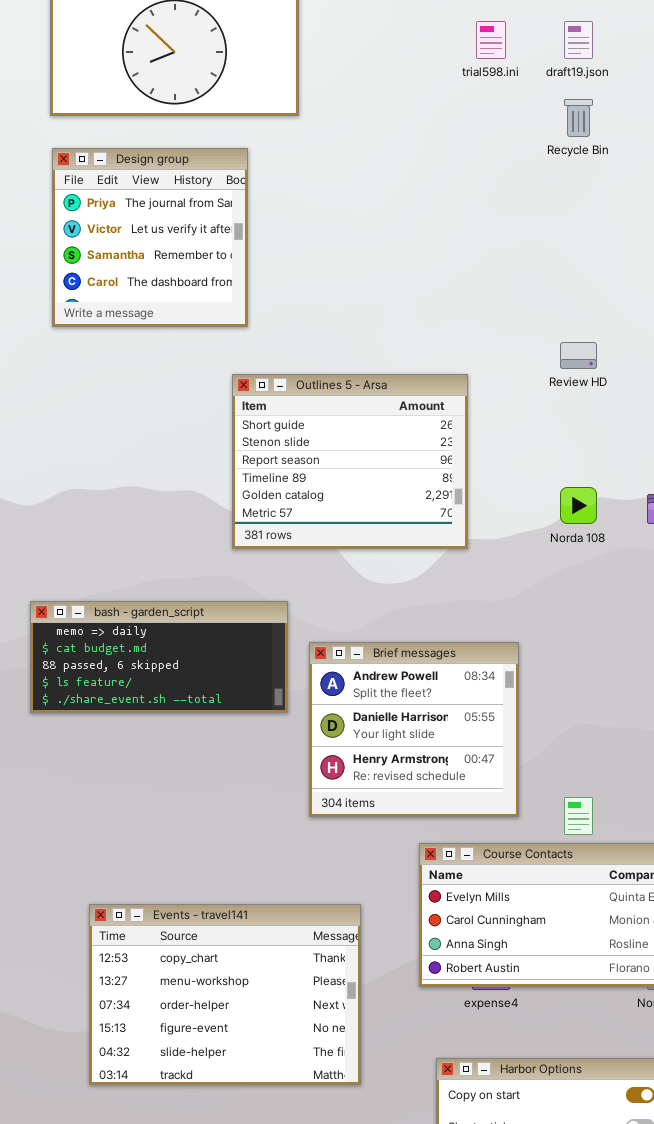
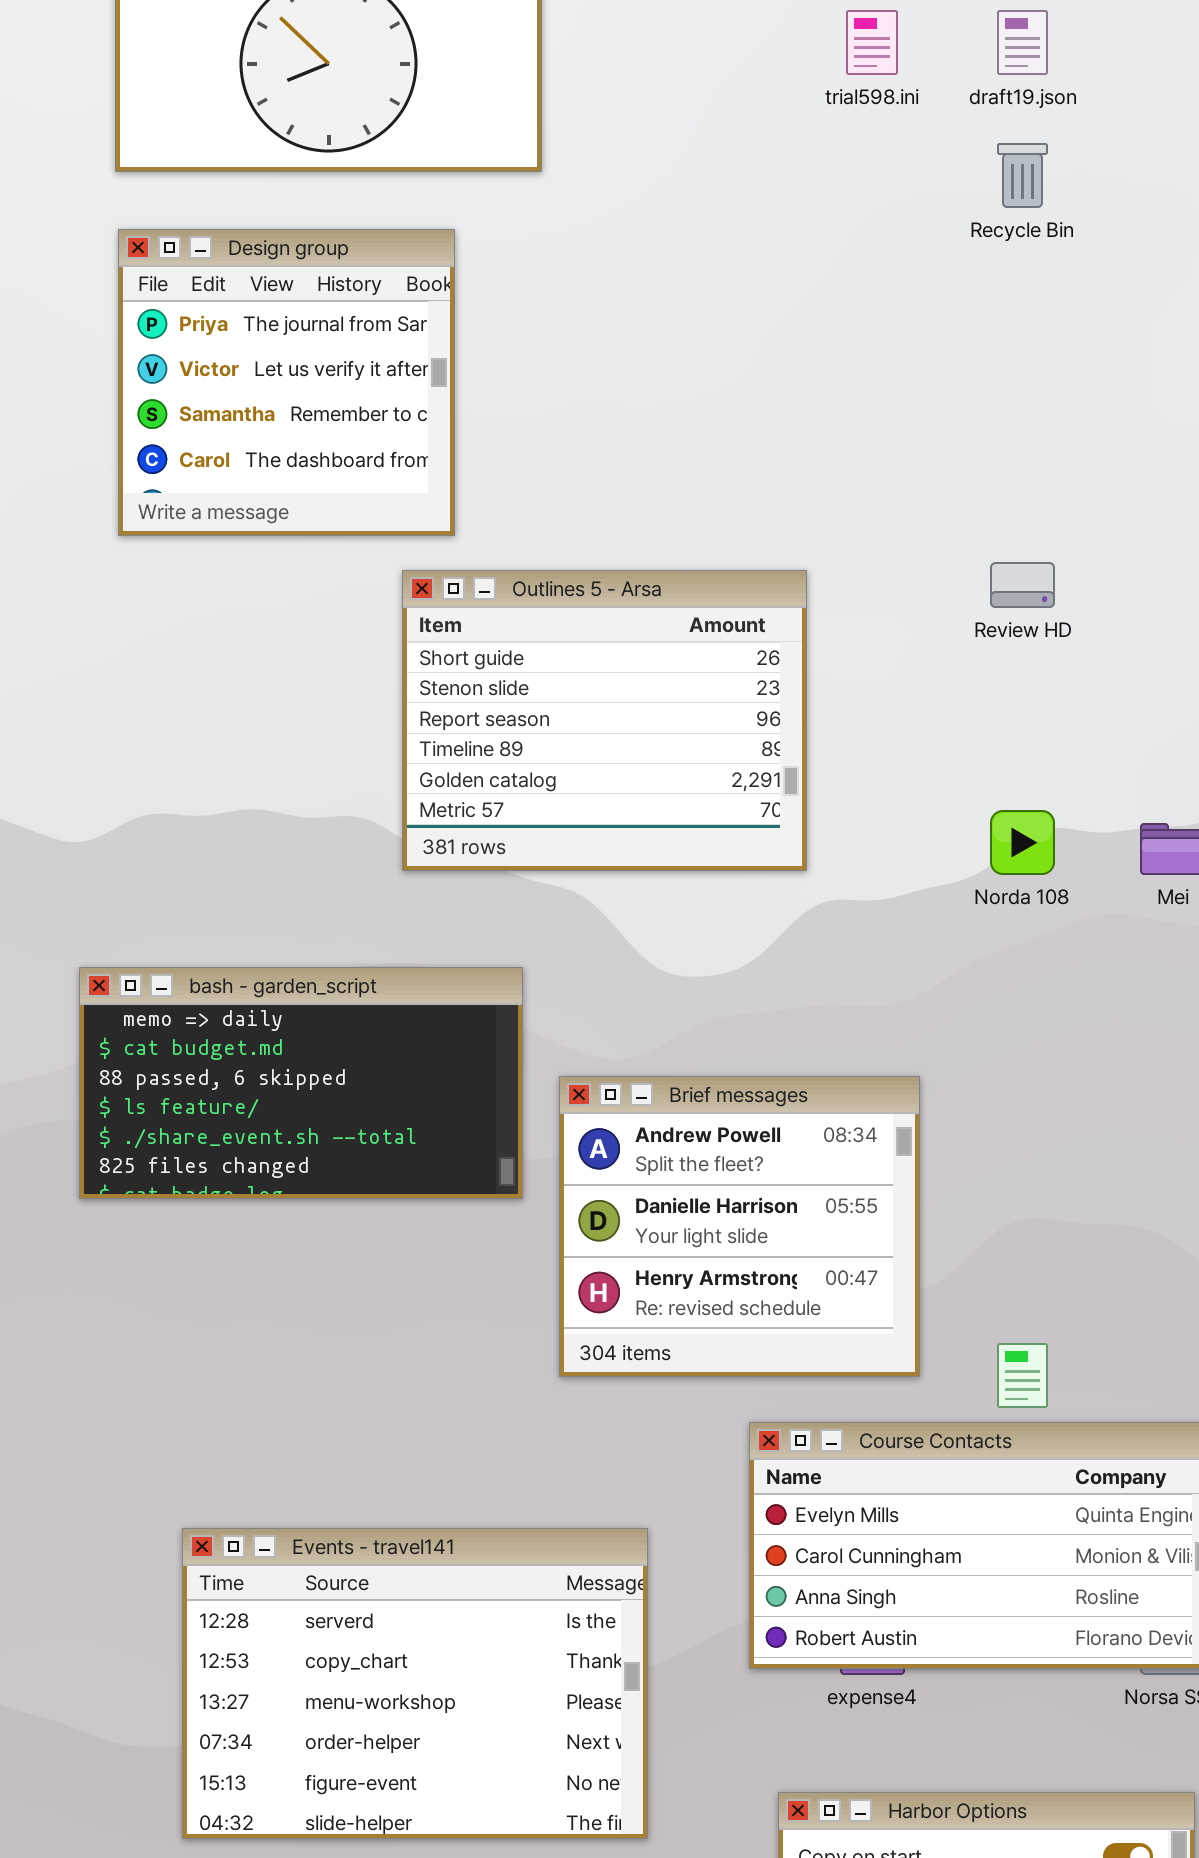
Outlines 5 - Arsa: [232,374,468,549] -> [402,570,807,871], moved
bash - garden_script: [30,601,288,713] -> [79,967,523,1199], resized
Events - travel141: [89,904,361,1085] -> [182,1528,648,1839], scrolled up 1 row

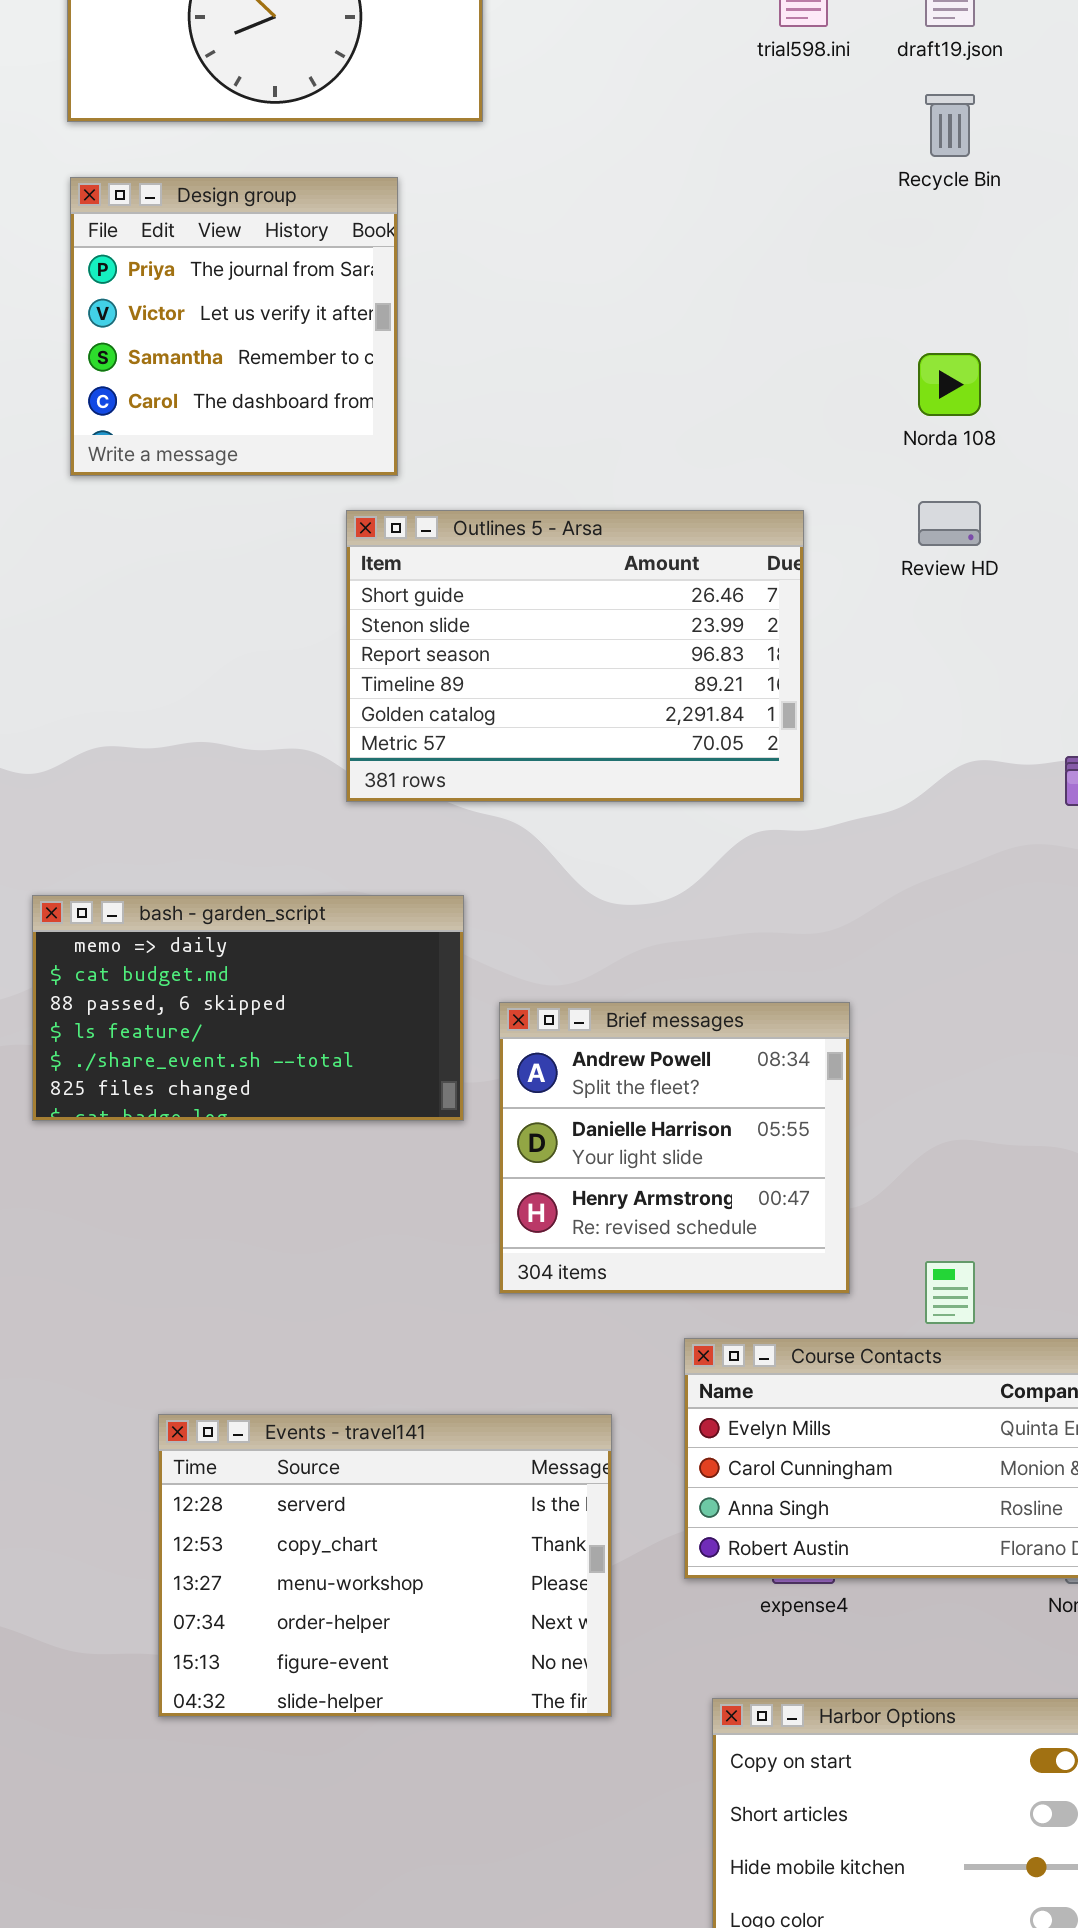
Outlines 5 - Arsa: [402,570,807,871] -> [346,510,804,802], resized
Norda 108: [990,810,1055,875] -> [918,353,981,416], moved
Events - travel141: [182,1528,648,1839] -> [158,1414,612,1717], moved

